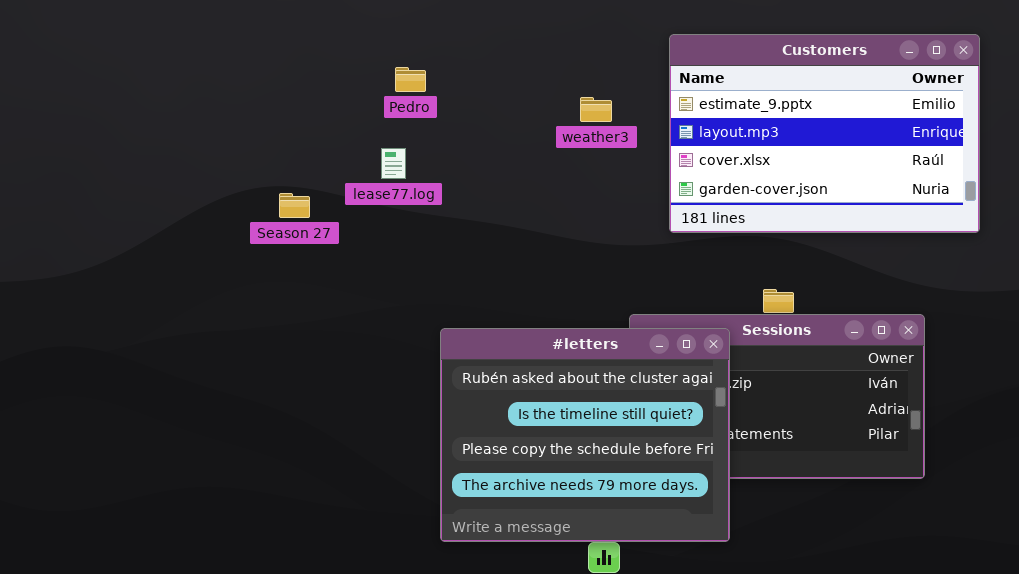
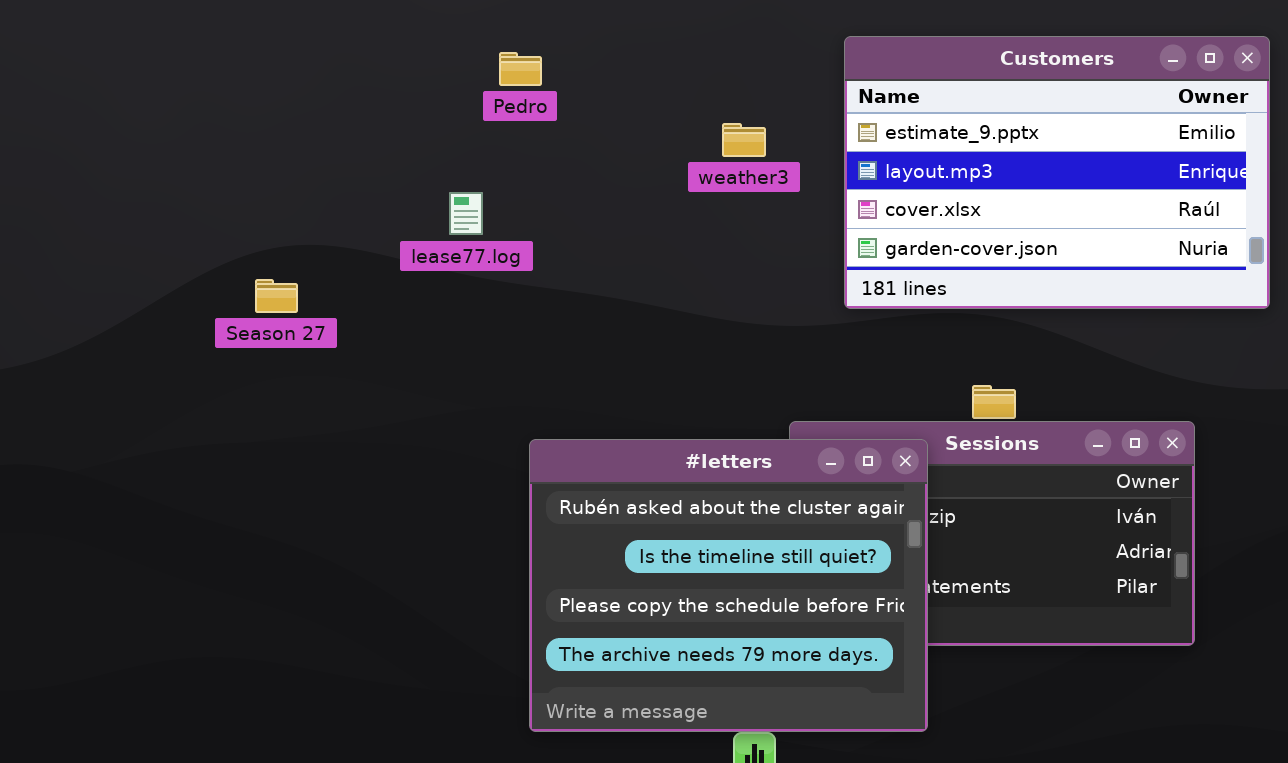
Pedro: [395,67,426,92] -> [499,52,542,86], moved
Season 27: [279,193,310,218] -> [255,279,298,313], moved

